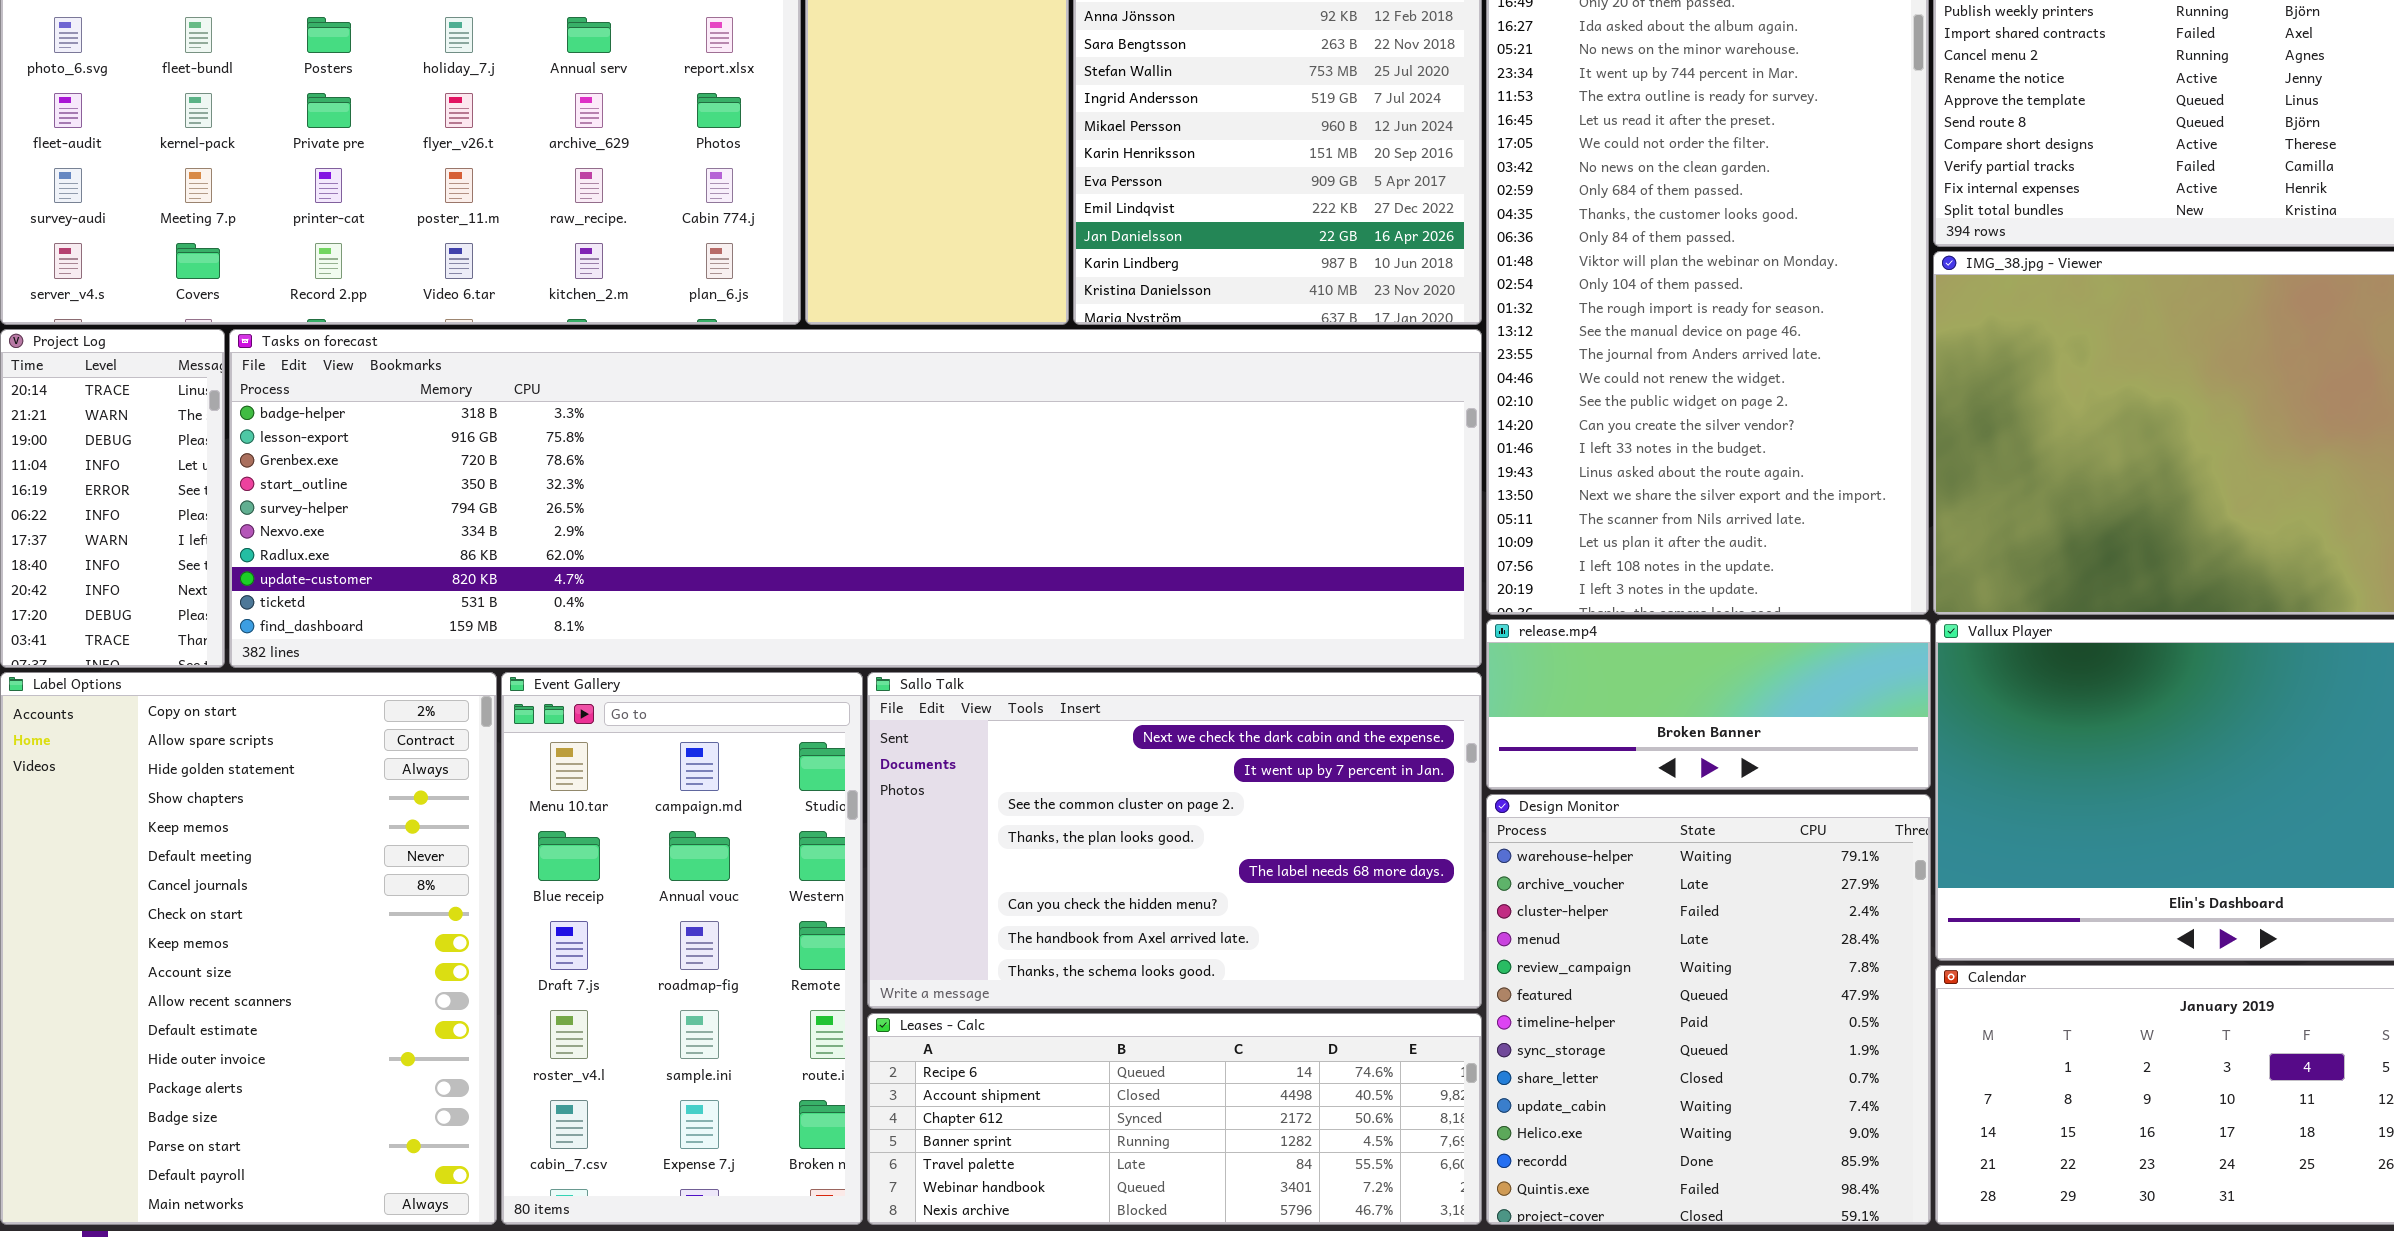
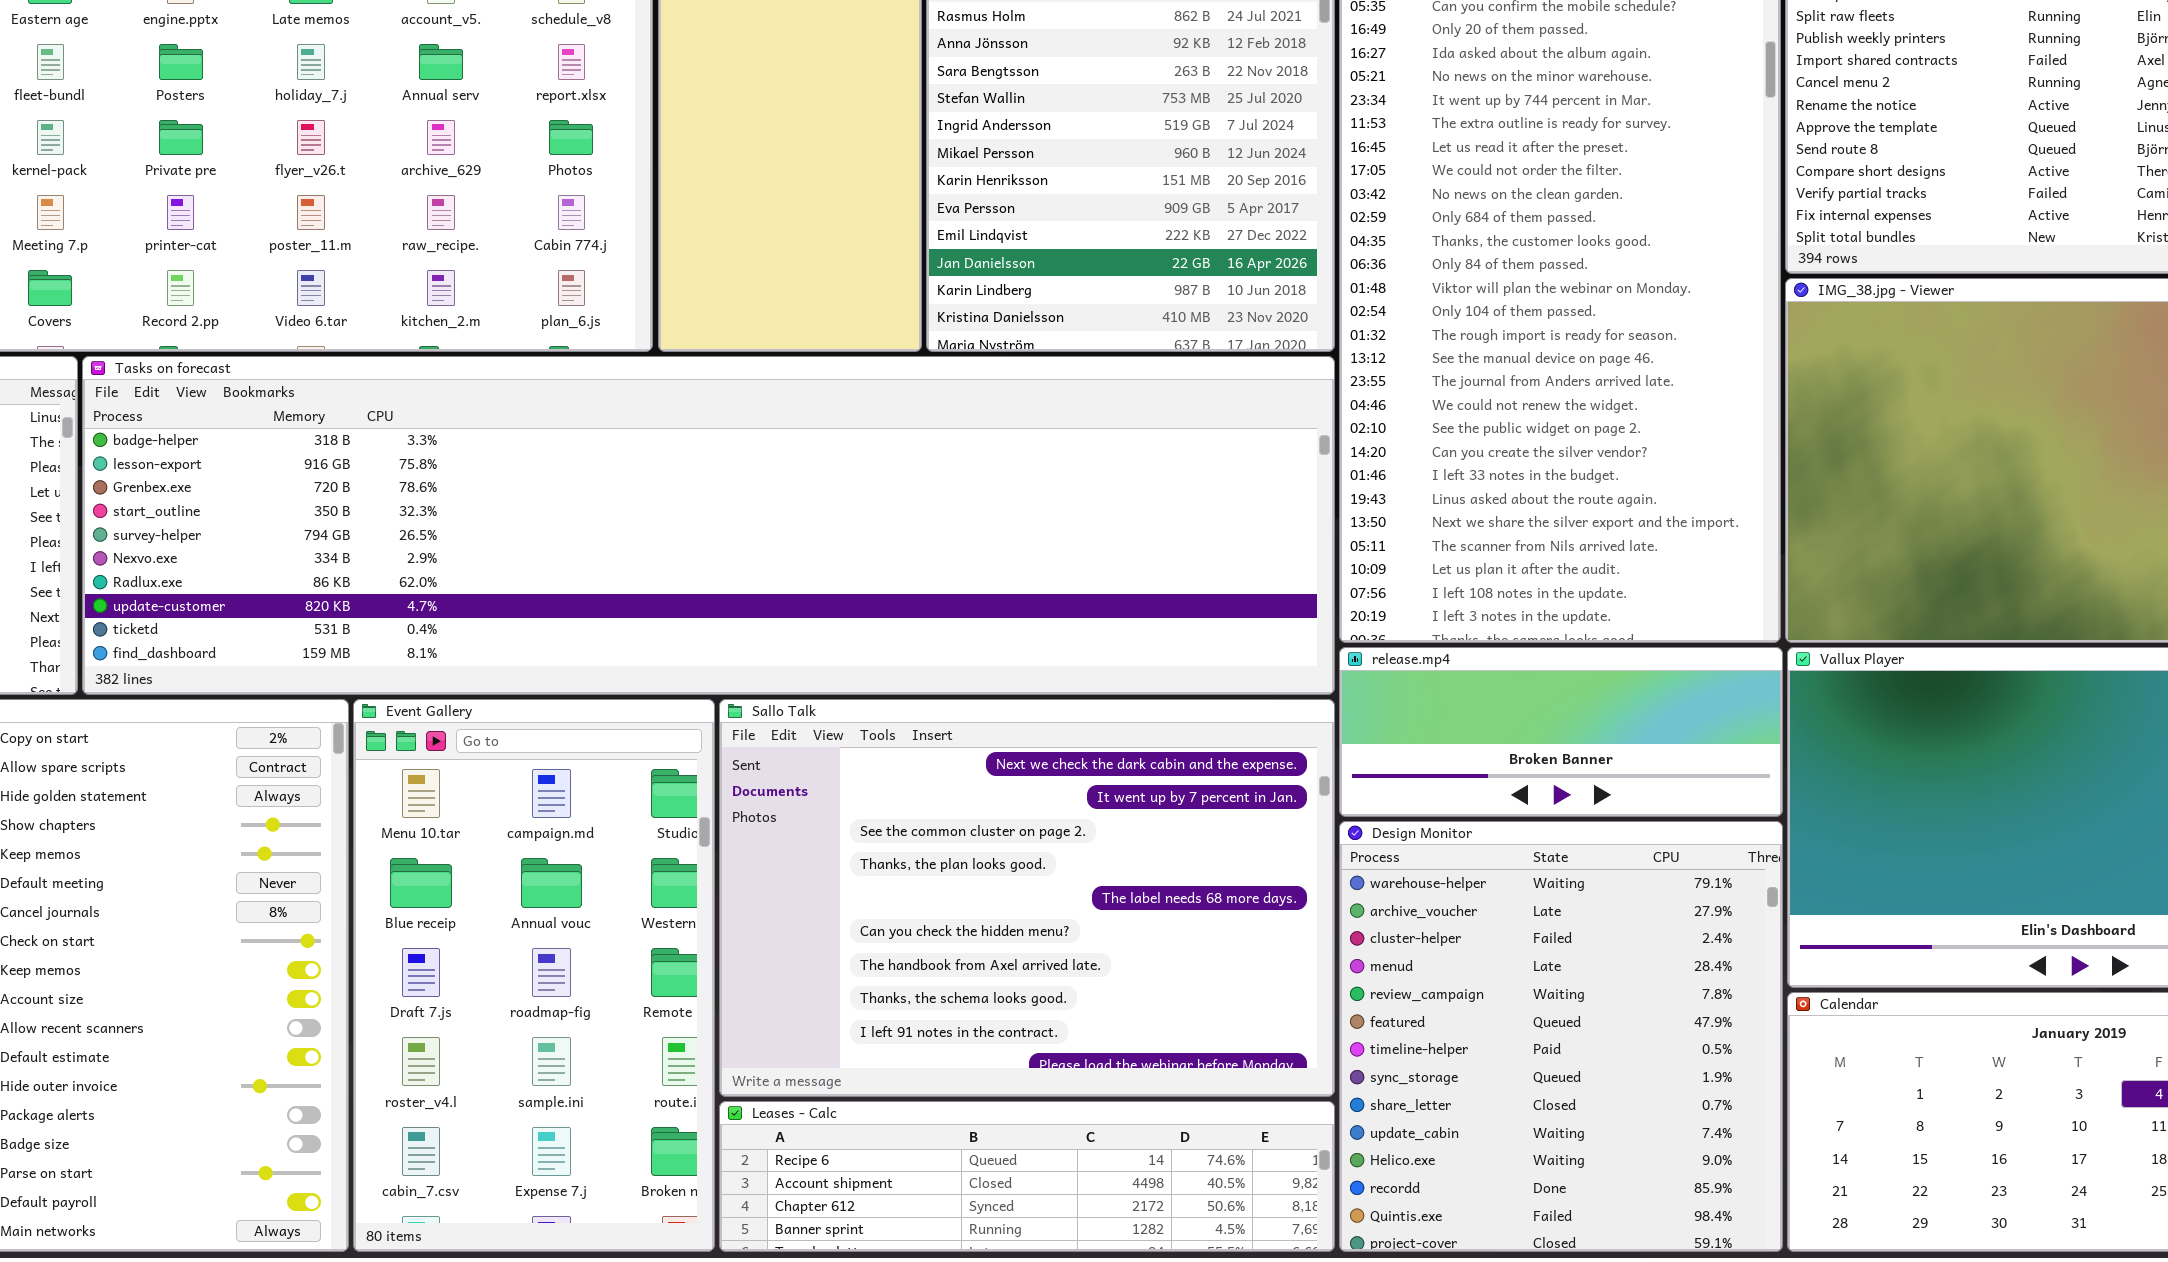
Sallo Talk: [867,672,1482,1009] -> [719,699,1335,1097], resized
Leases - Calc: [867,1013,1482,1225] -> [719,1101,1335,1252], resized

